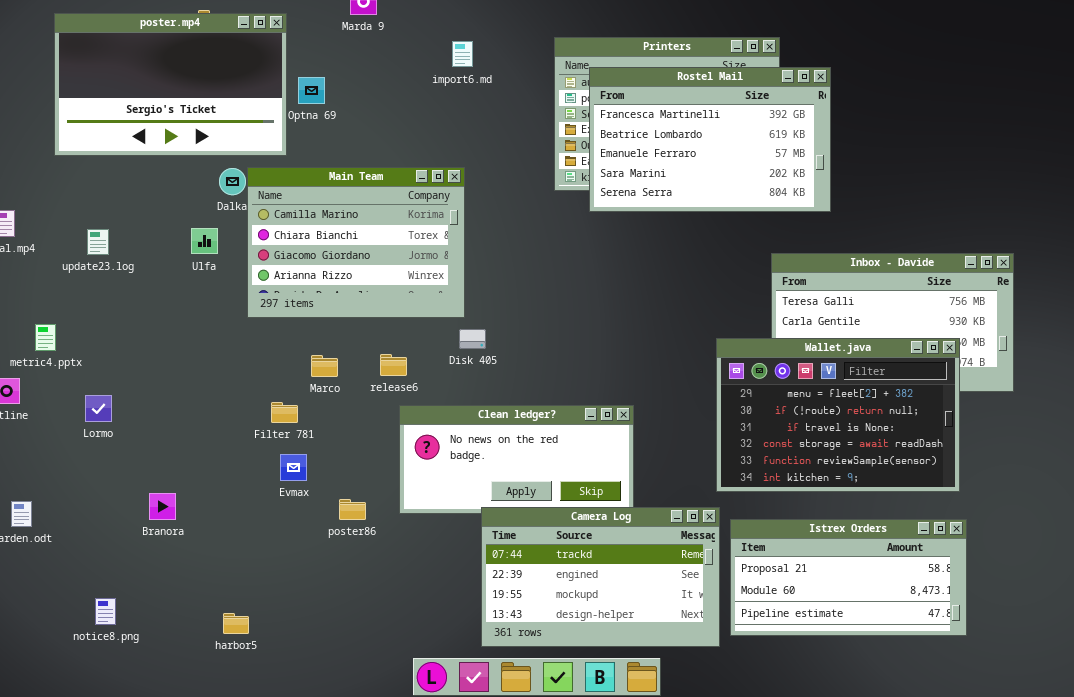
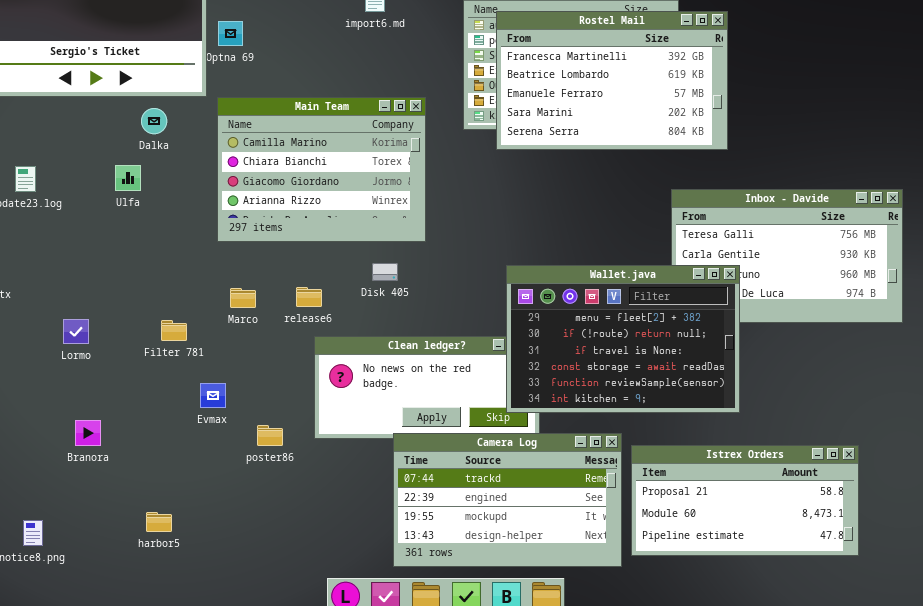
Main Team: [247,167,465,318] -> [217,97,426,242], moved
Wallet.java: [716,338,960,492] -> [506,265,740,413], moved
Lormo: [85,395,112,422] -> [63,319,89,344], moved
Filter 781: [271,402,298,423] -> [161,320,187,341], moved
harbor5: [223,613,249,634] -> [146,512,172,532], moved

